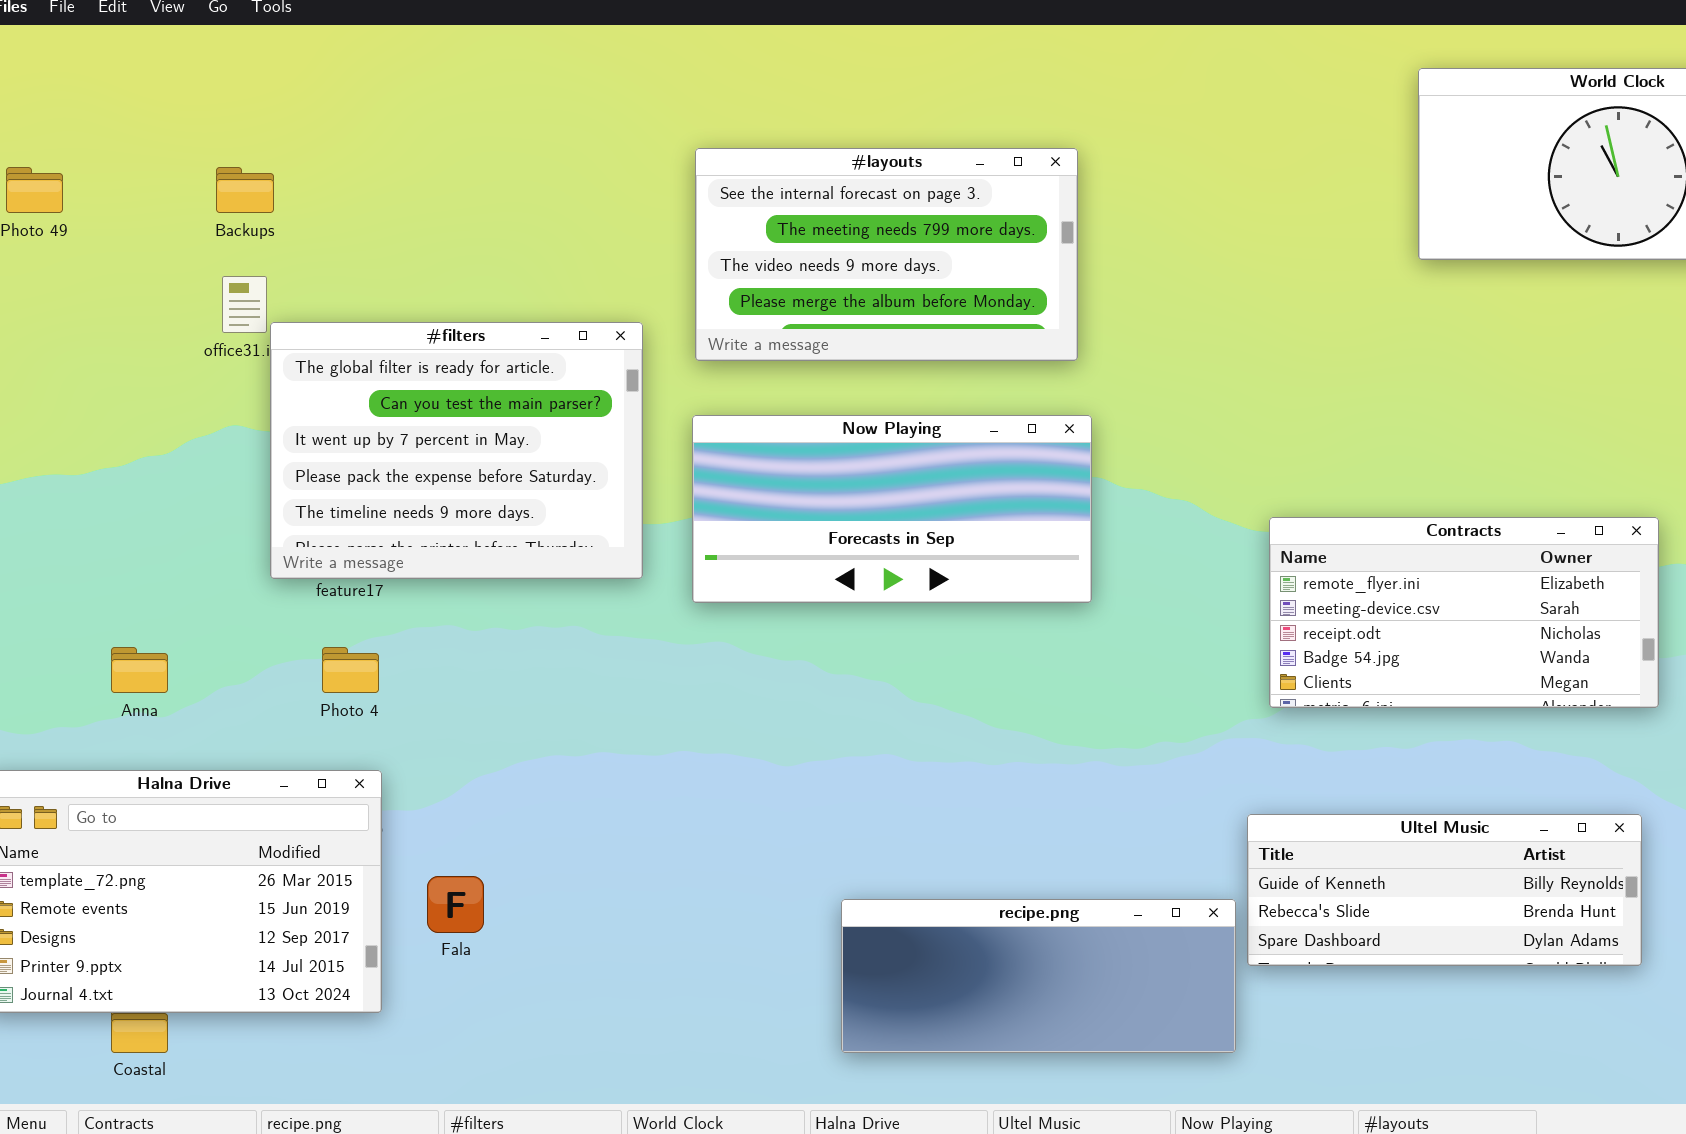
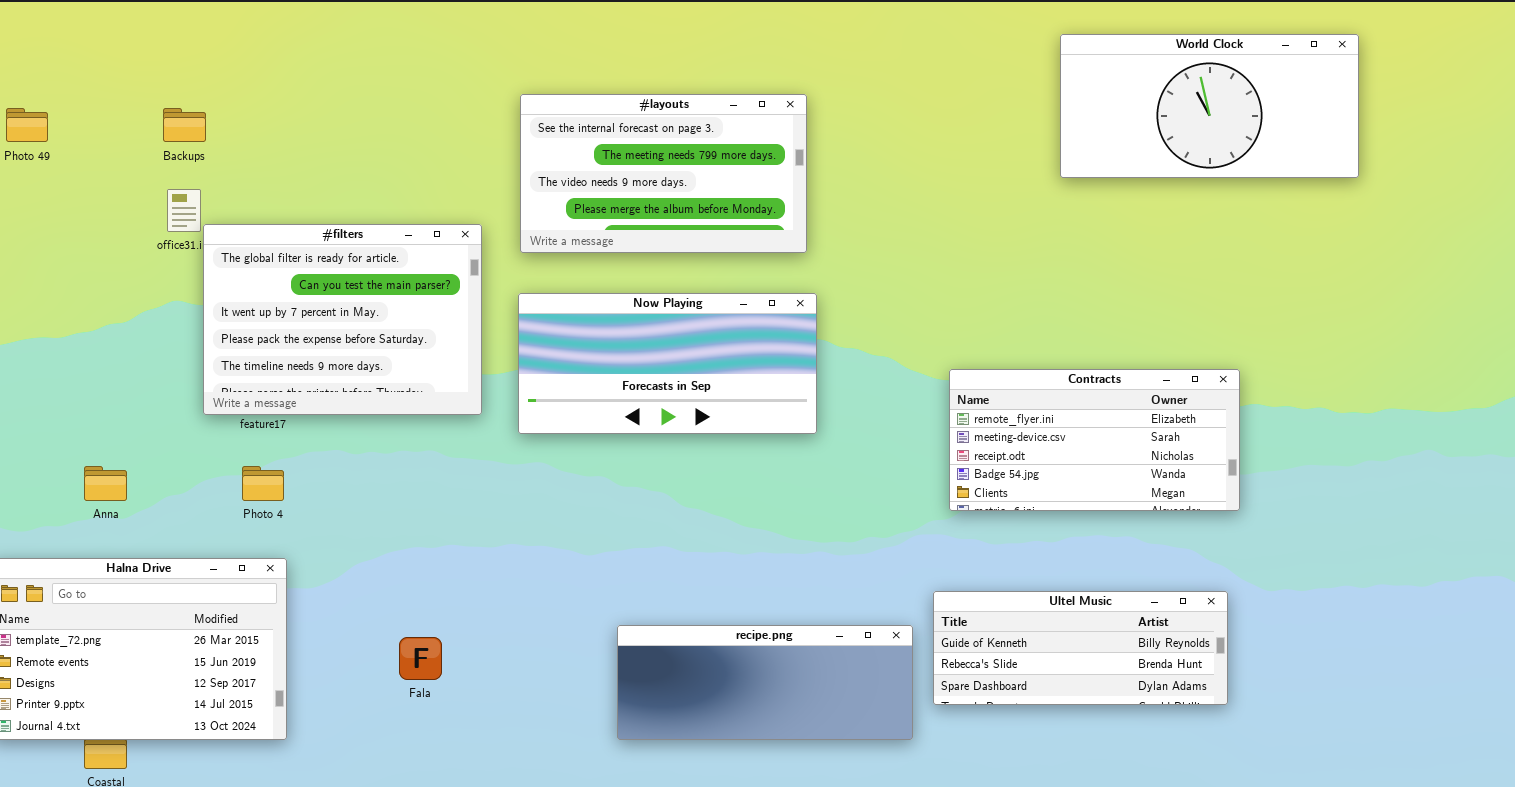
Fala: [427,876,484,933] -> [399,637,442,680], moved
recipe.png: [841,899,1236,1053] -> [617,625,913,740], moved

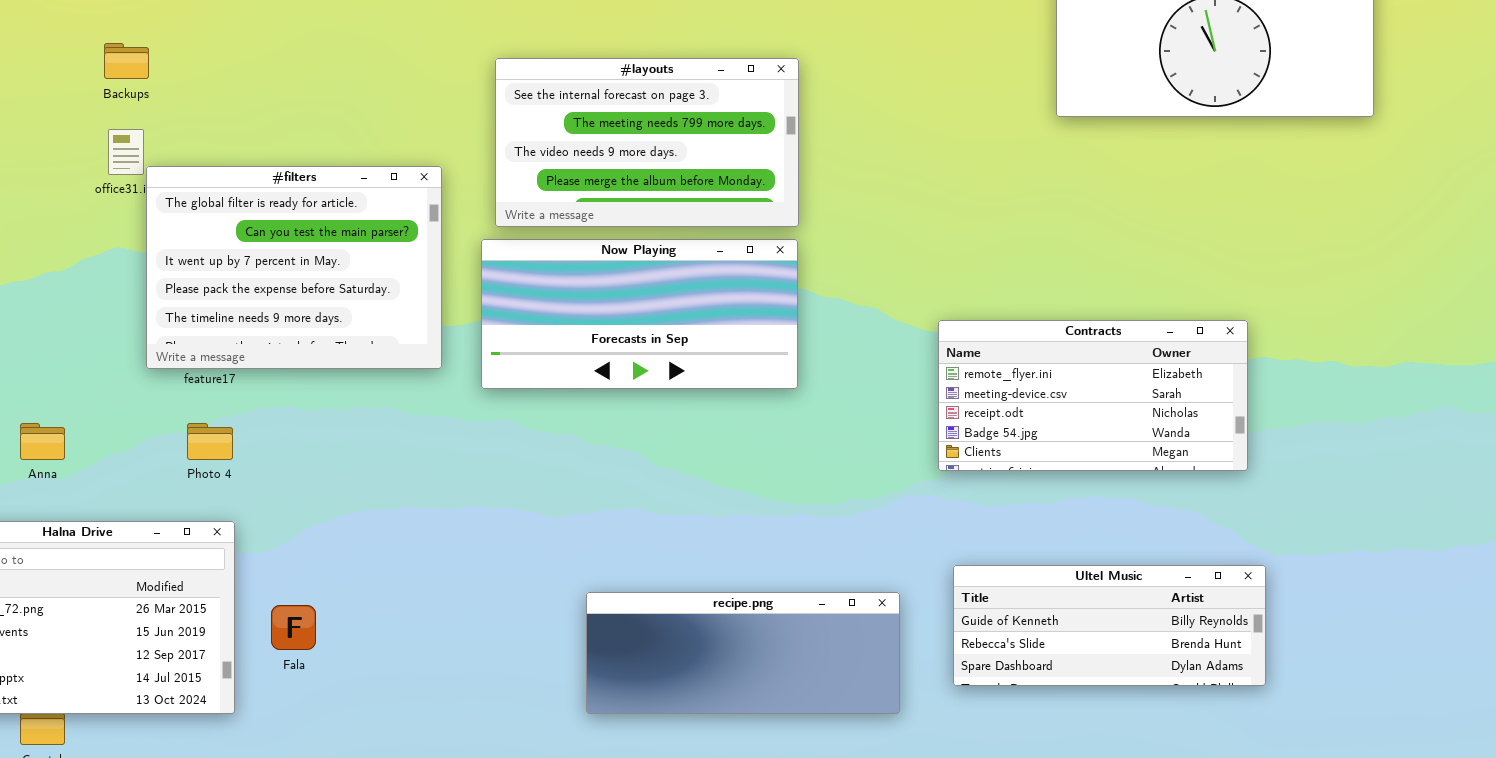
#layouts: [520,94,807,253] -> [495,58,799,227], moved
Ultel Music: [933,591,1228,705] -> [953,565,1266,686], moved
Fala: [399,637,442,680] -> [271,605,316,650], moved

